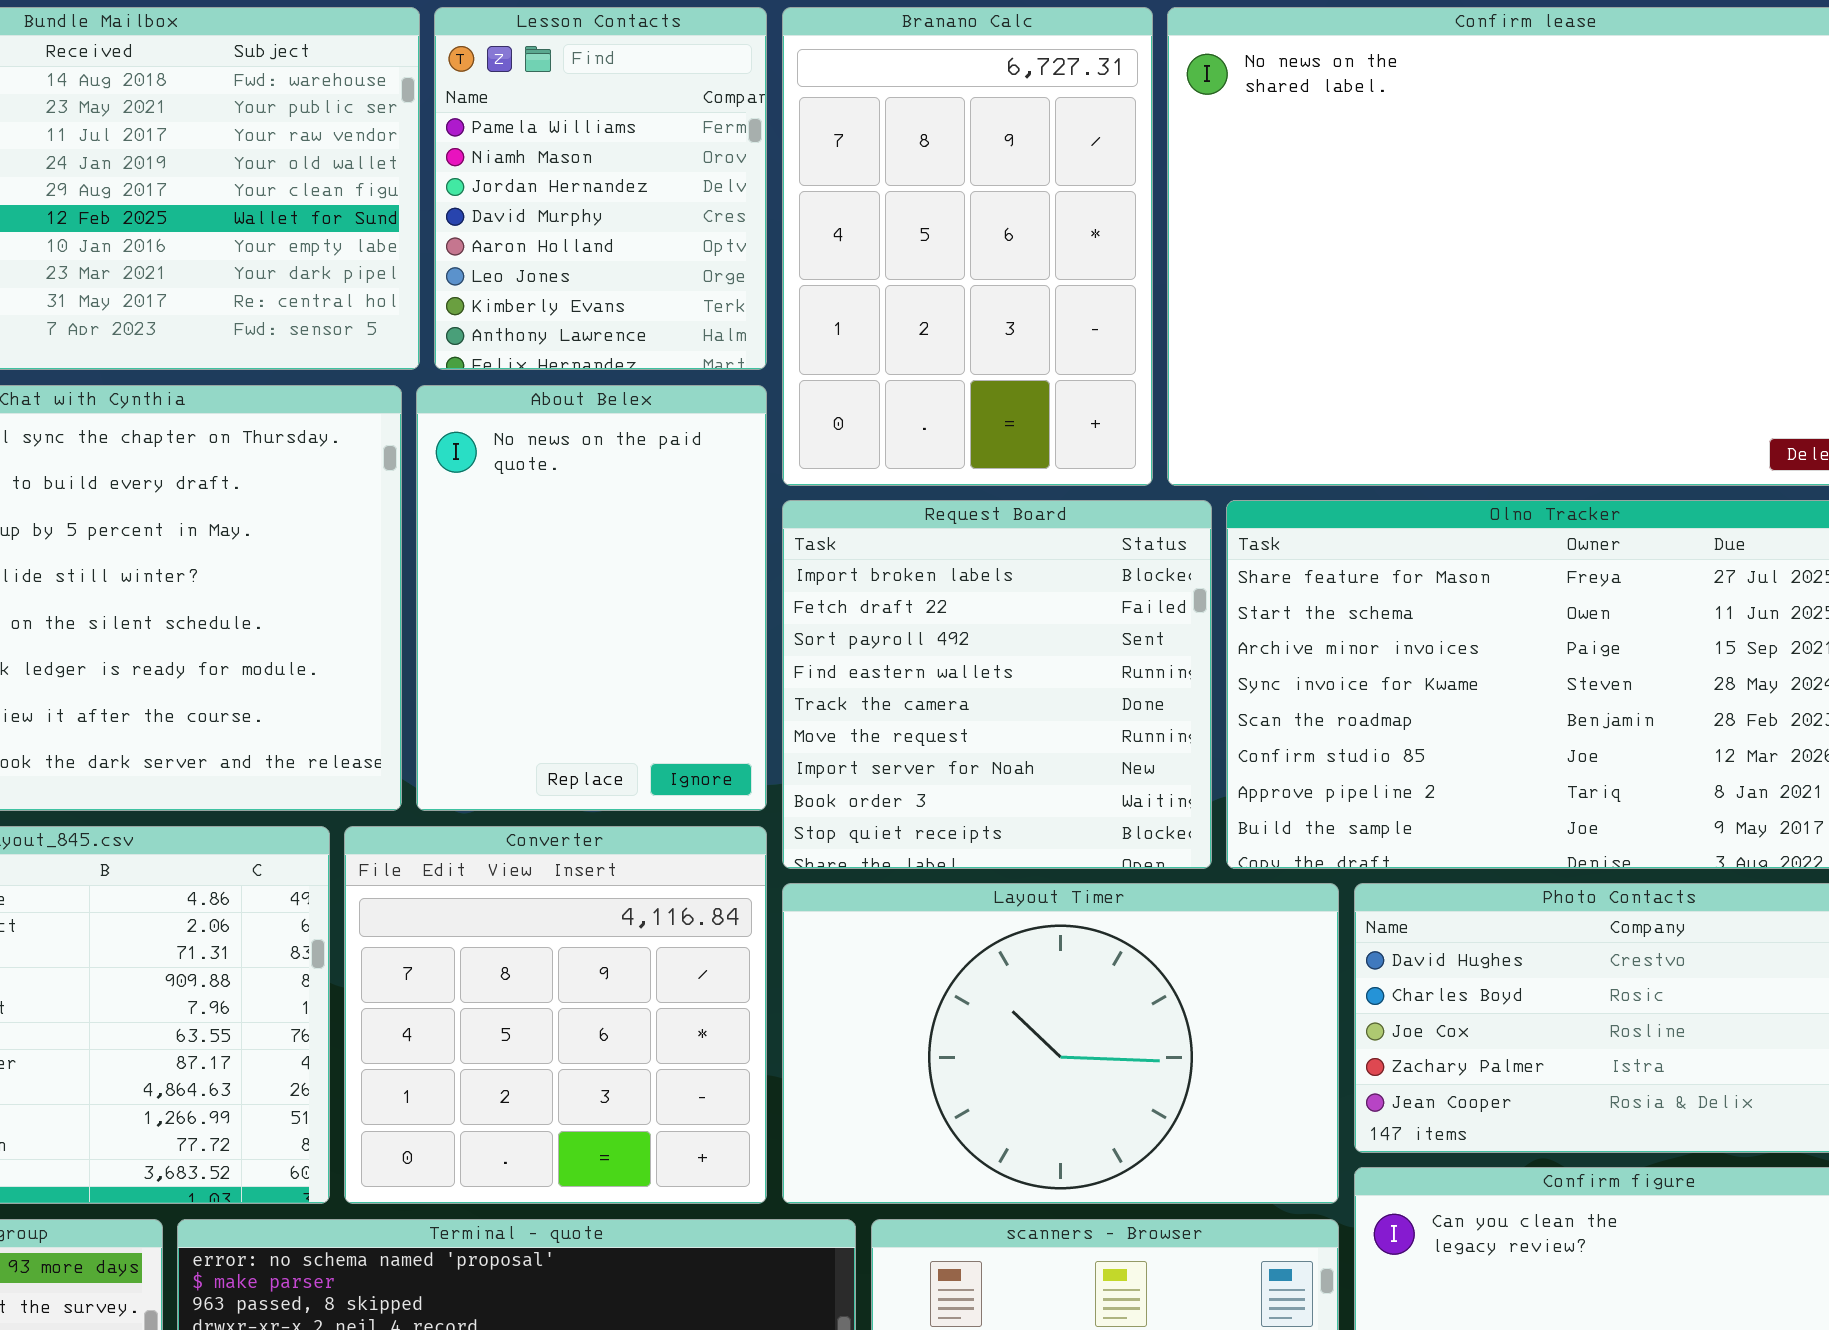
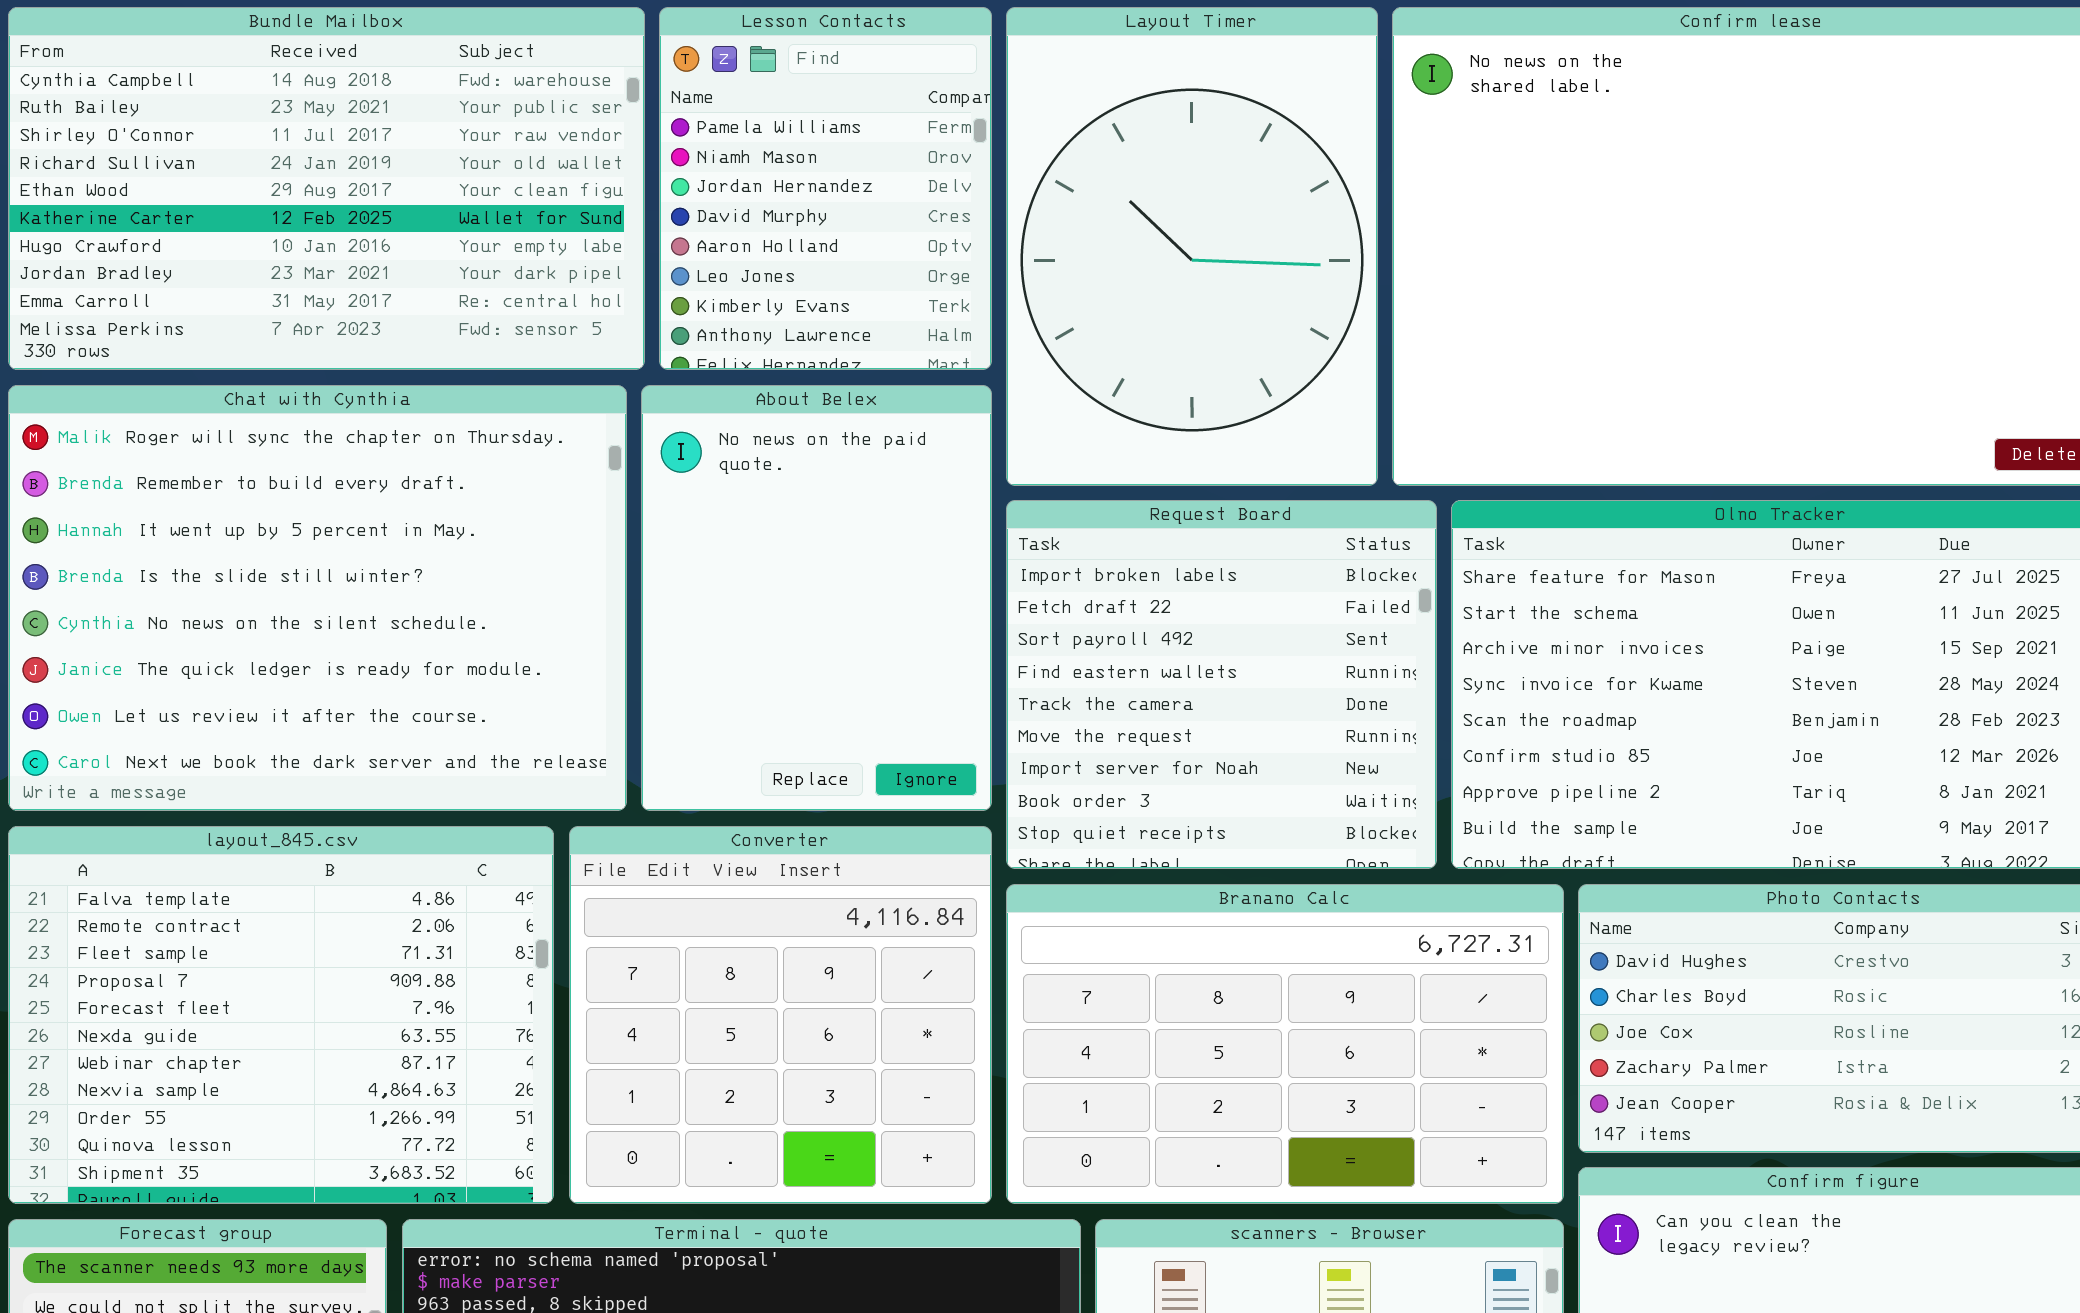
Branano Calc: [782,7,1153,486] -> [1006,884,1564,1204], moved, resized
Layout Timer: [782,883,1339,1204] -> [1006,7,1378,486], moved, resized

